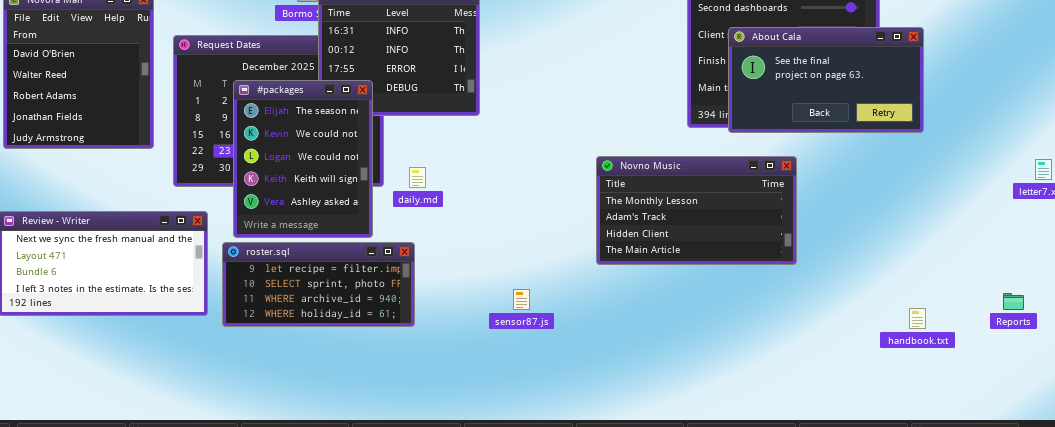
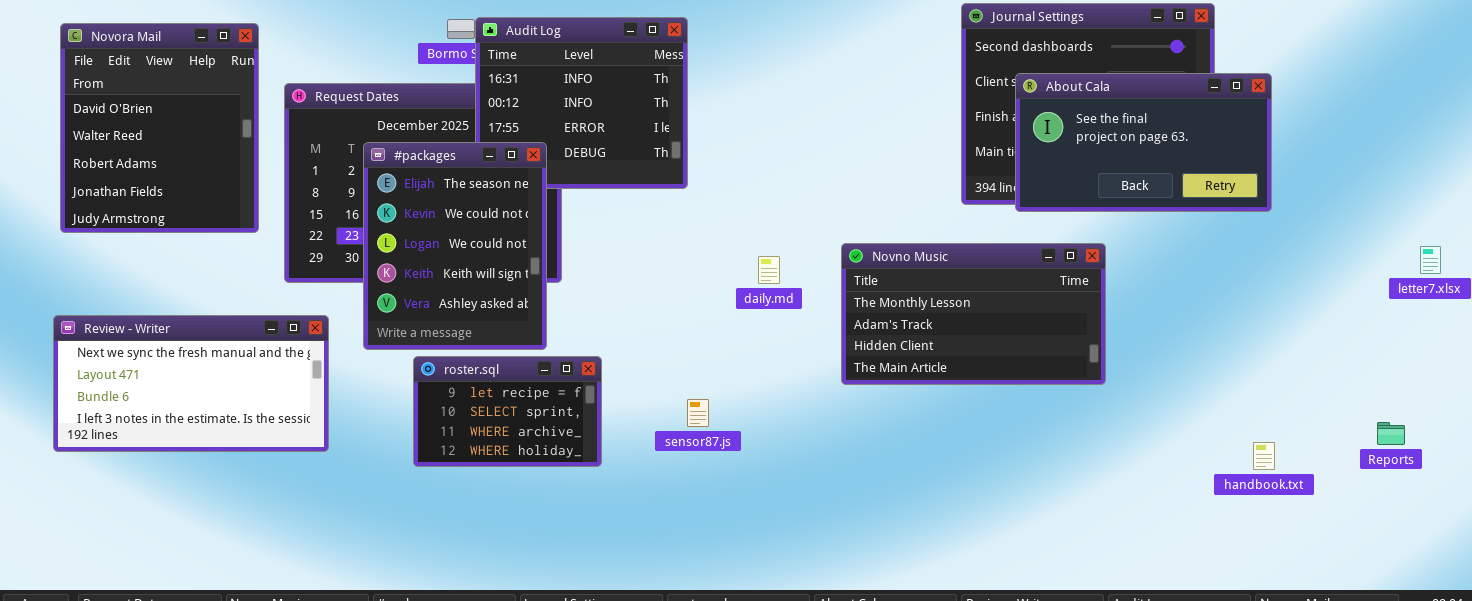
daily.md: [409,167,426,188] -> [758,256,780,284], moved
roster.sql: [222,242,415,327] -> [413,356,602,467], resized
sensor87.js: [513,289,530,310] -> [687,399,709,427], moved

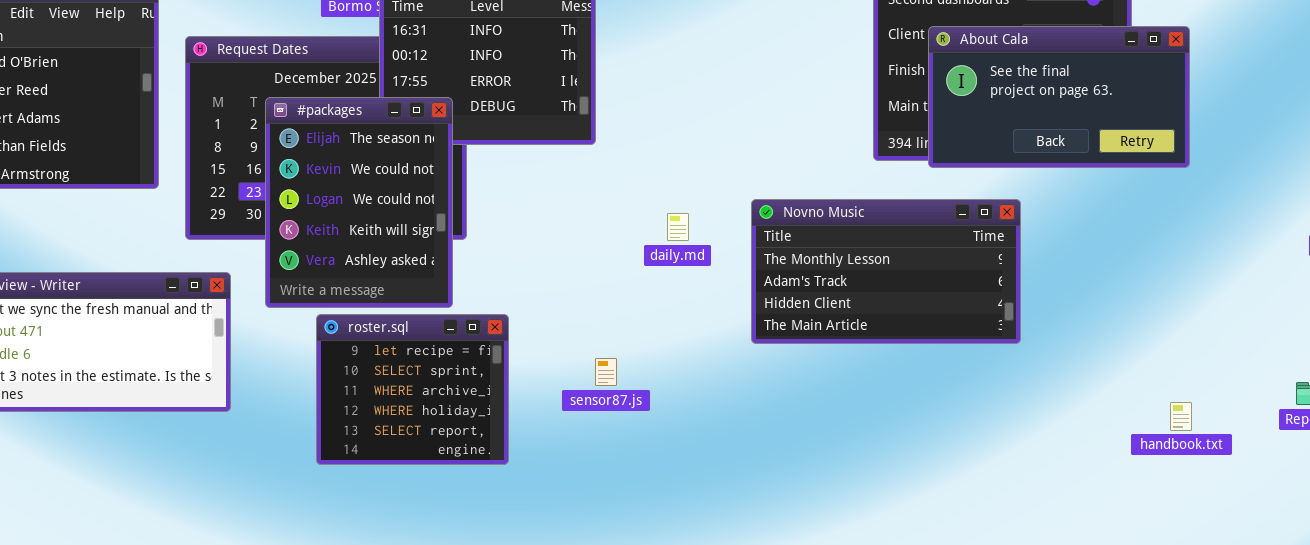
roster.sql: [413,356,602,467] -> [316,314,509,465], resized

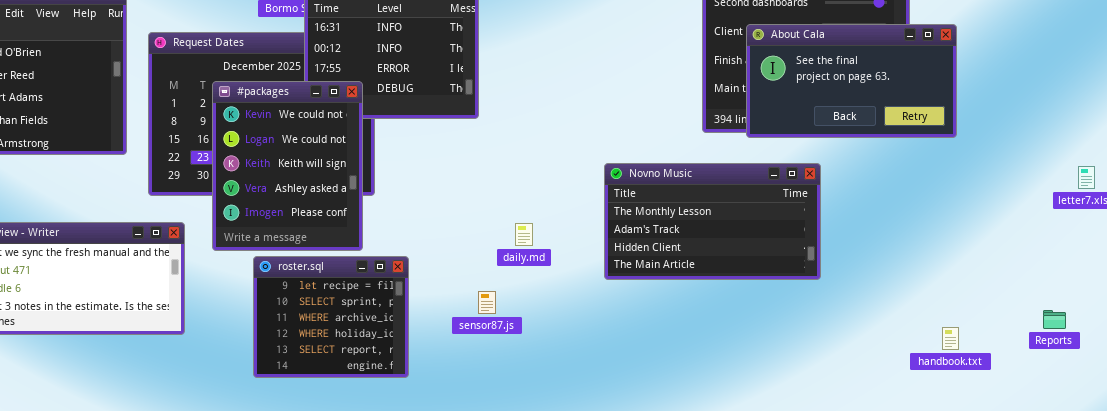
#packages: [265,97,453,308] -> [212,81,363,251], scrolled down 1 row
daily.md: [667,213,689,241] -> [515,223,533,246], moved

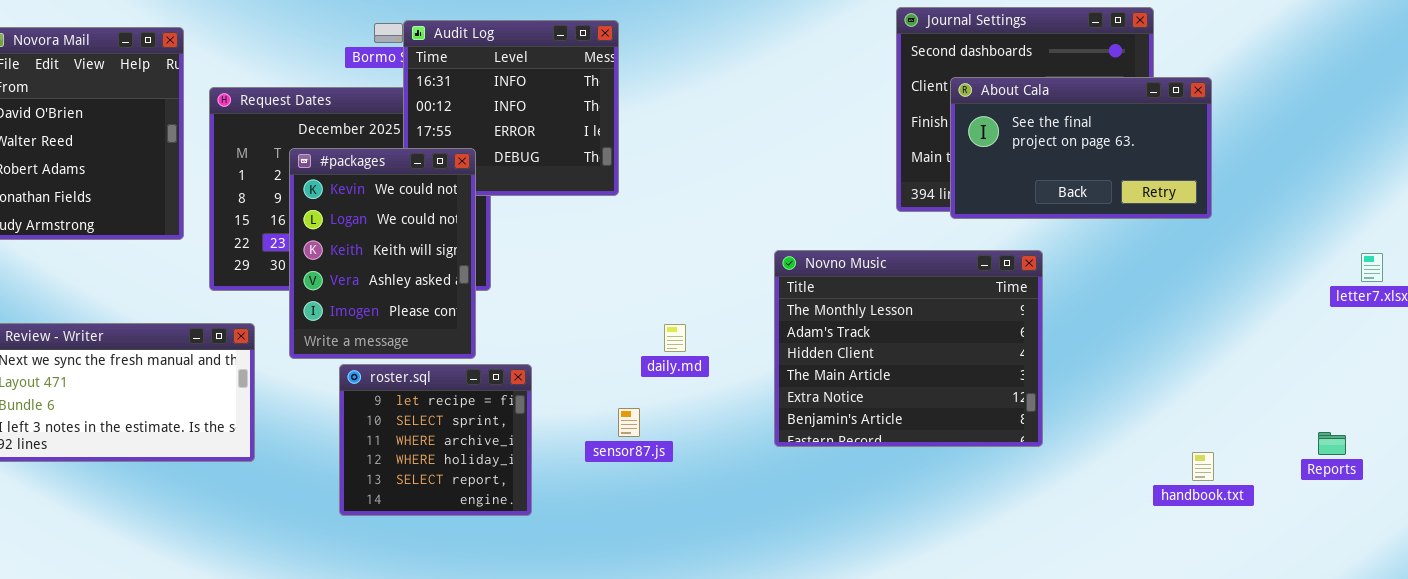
Novno Music: [604,163,821,280] -> [774,250,1043,447], resized

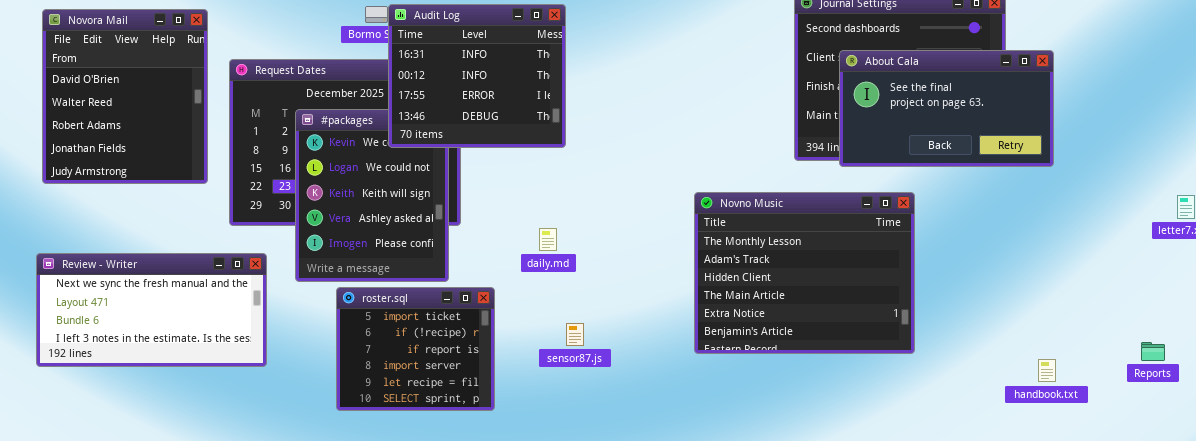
Audit Log: [403,20,619,196] -> [388,4,566,148], raised
daily.md: [664,324,686,352] -> [539,228,557,251], moved
roster.sql: [339,364,532,516] -> [336,287,495,411], scrolled up 4 rows

